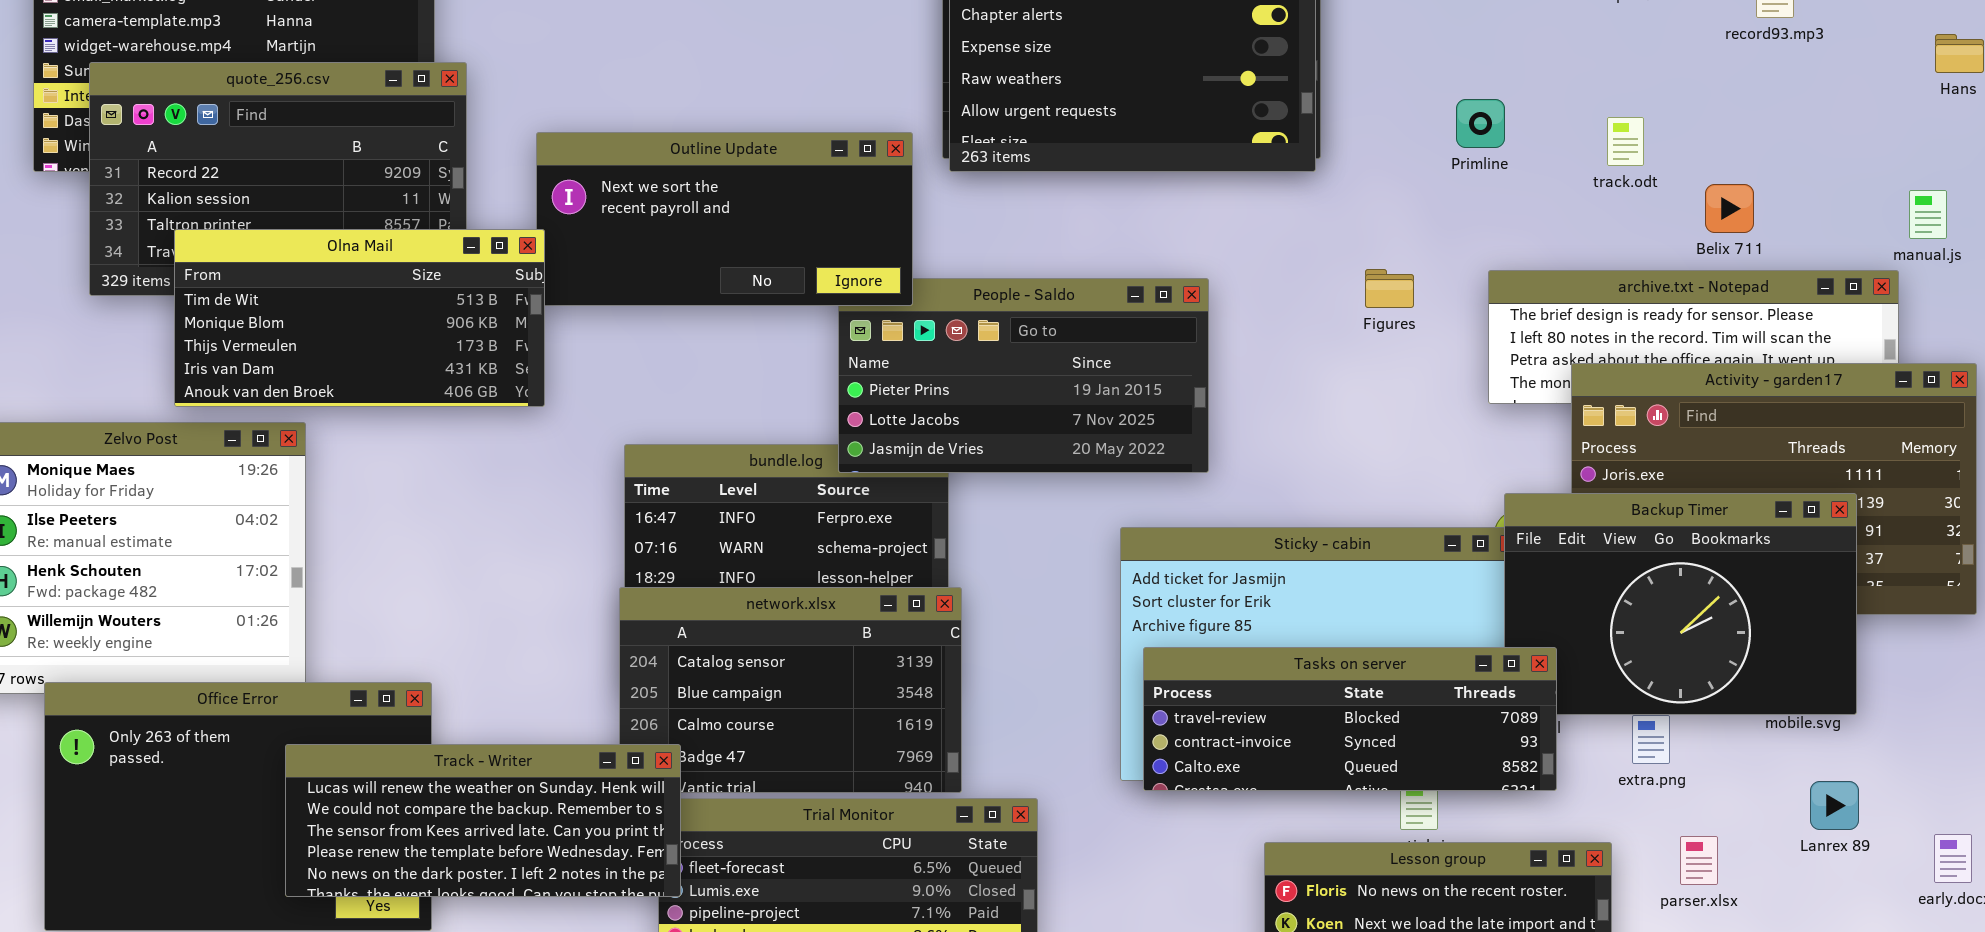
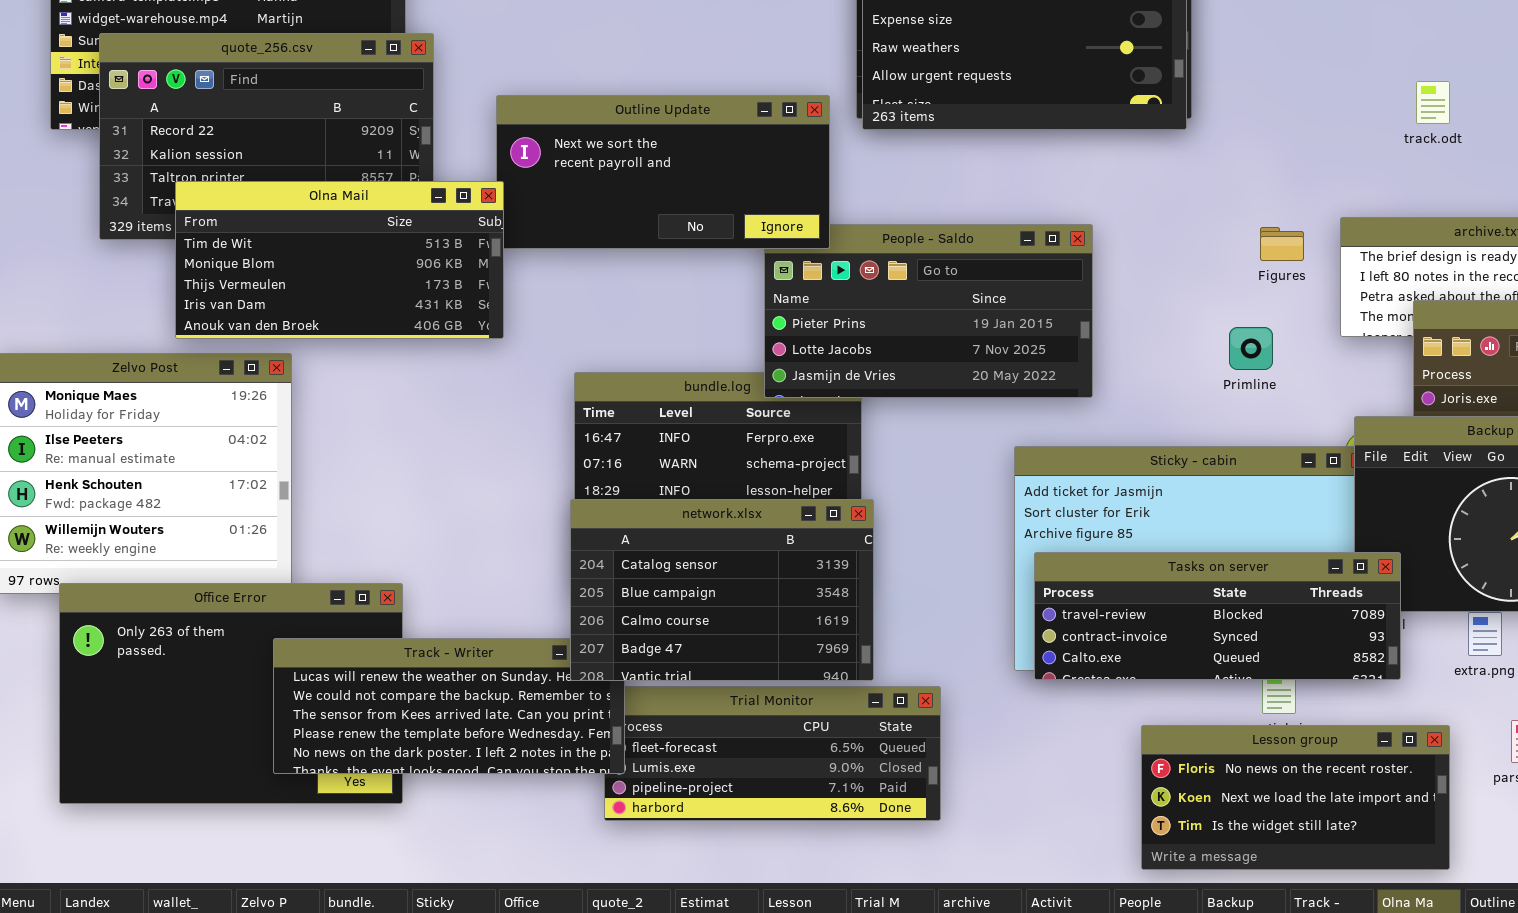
Primline: [1456,99,1505,148] -> [1229,327,1273,370], moved
track.odt: [1607,117,1644,166] -> [1416,81,1450,124], moved
Figures: [1365,269,1414,308] -> [1260,227,1304,261], moved
network.xlsx: [619,587,962,793] -> [570,499,874,681], raised

